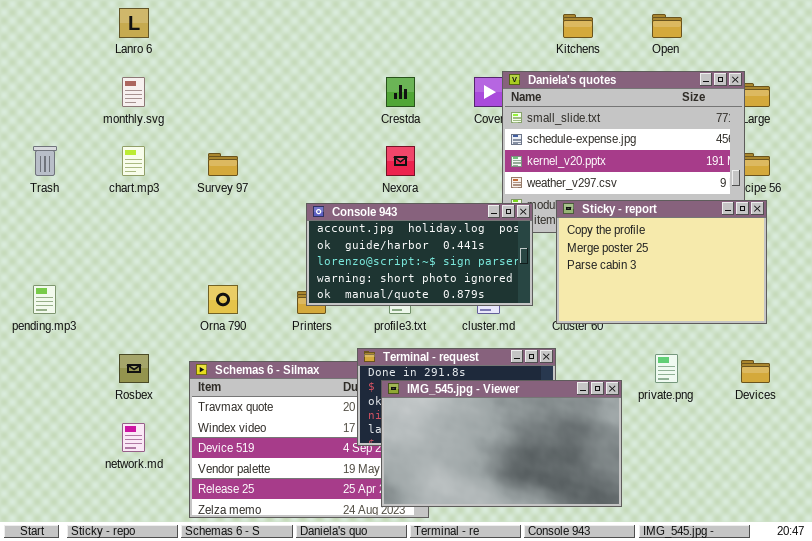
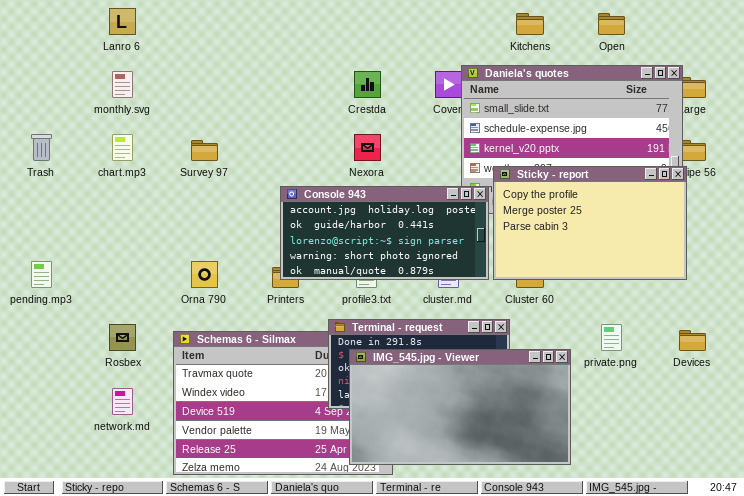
Sticky - report: [556,200,767,324] -> [493,166,687,280], moved

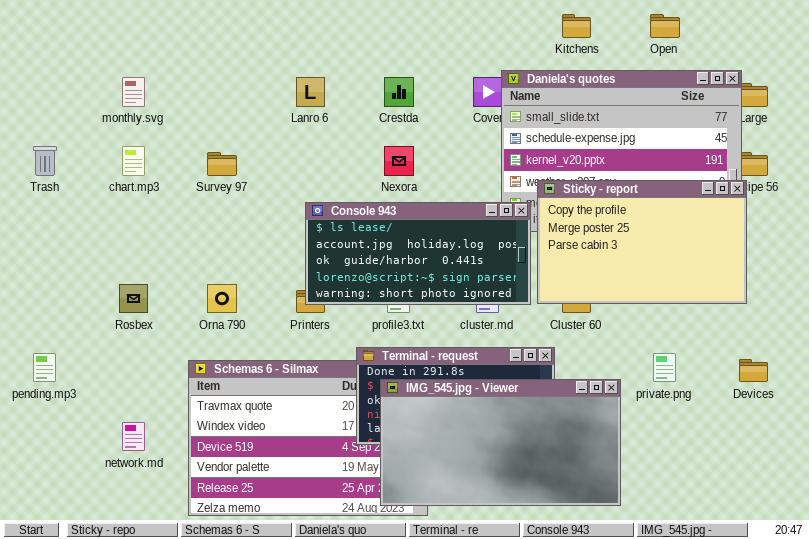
Lanro 6: [109,8,136,35] -> [296,77,325,107], moved
Console 943: [280,186,489,280] -> [305,202,531,305], scrolled up 1 row
pending.mp3: [31,261,52,288] -> [33,353,56,382], moved
Rosbex: [109,324,136,351] -> [119,284,148,313], moved

